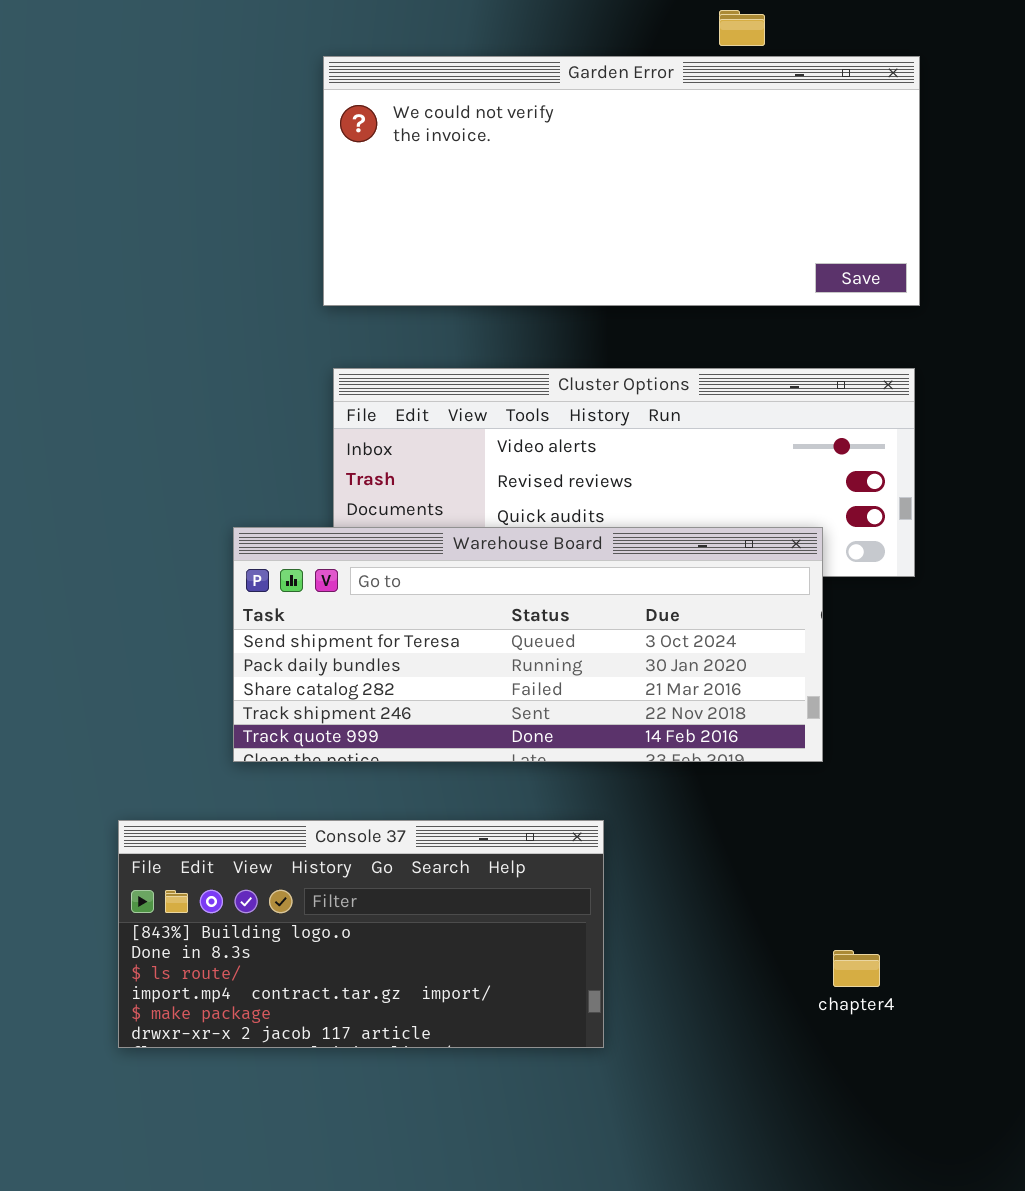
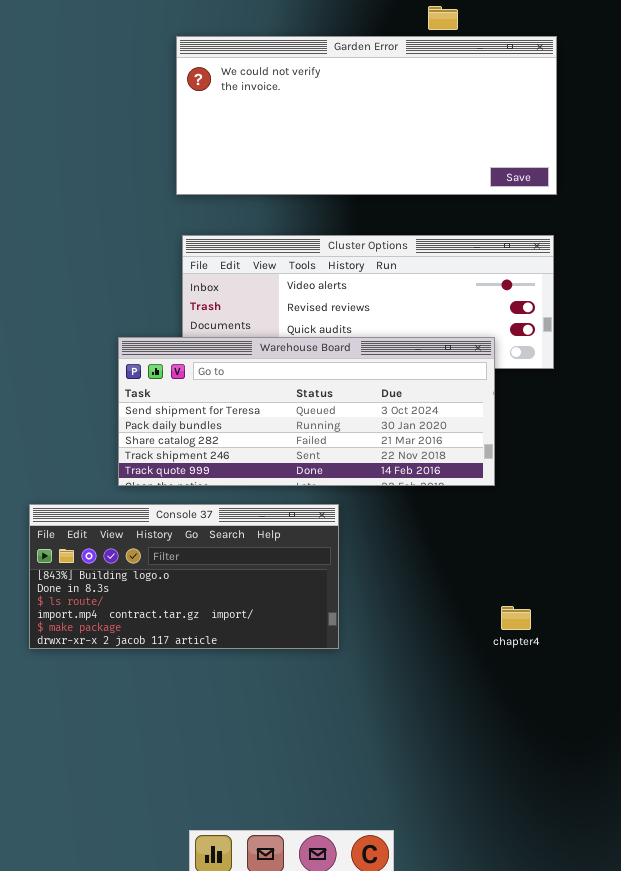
Console 37: [118,820,604,1048] -> [29,504,339,649], moved

